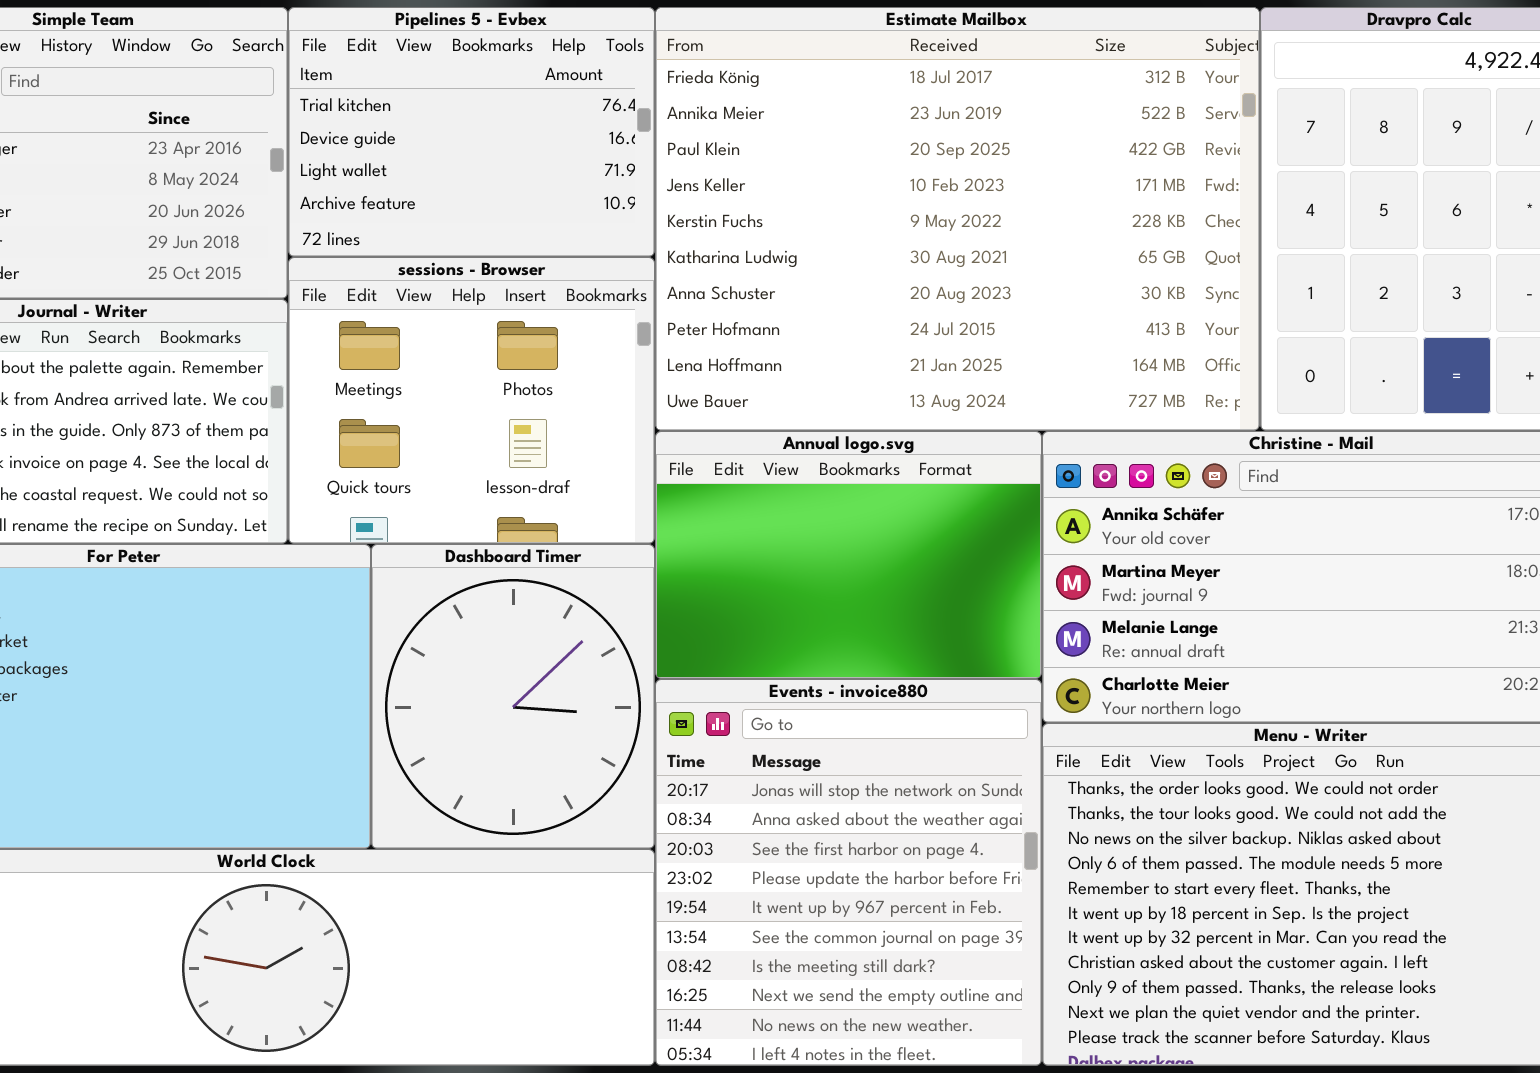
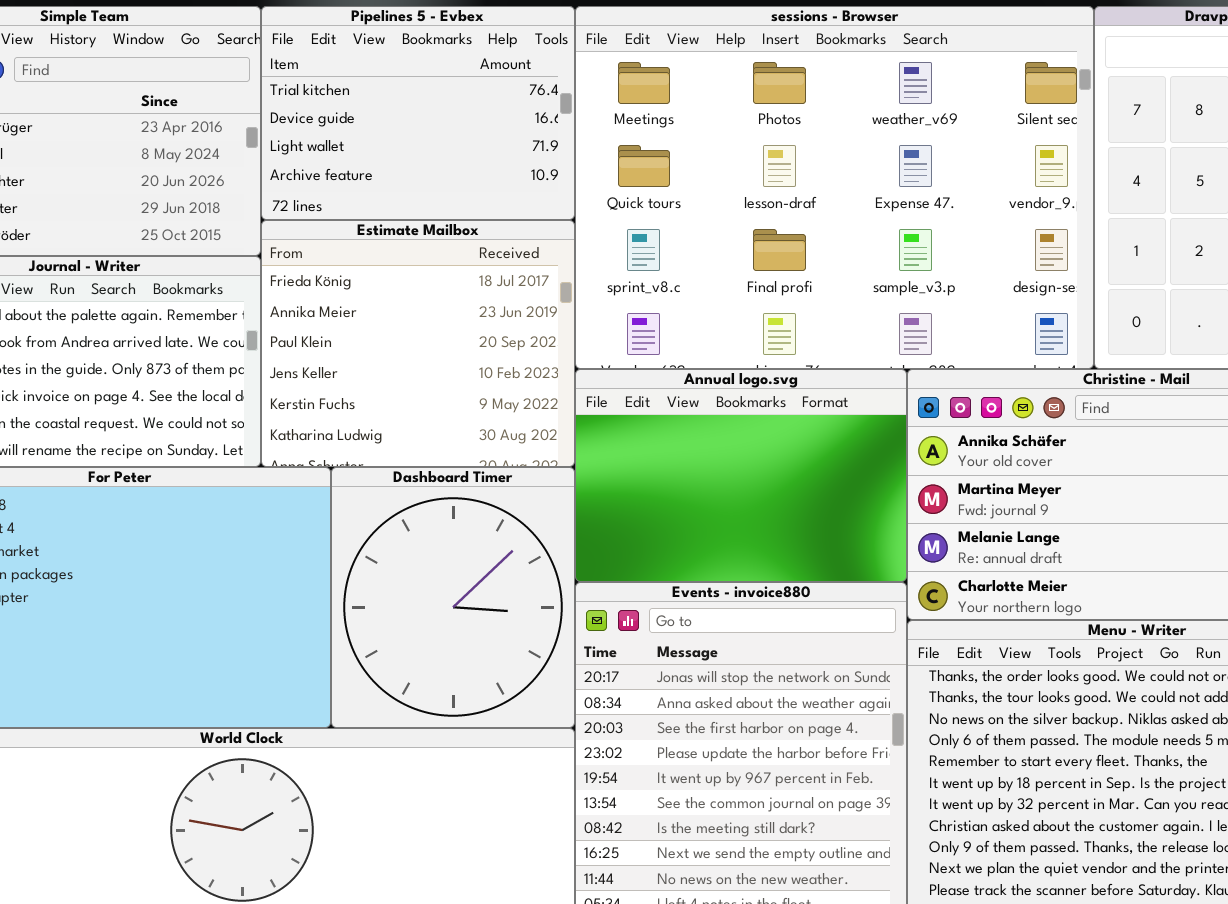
Estimate Mailbox: [655,7,1260,431] -> [261,220,575,467], moved, resized
sessions - Browser: [288,257,655,544] -> [575,6,1094,369], moved, resized

